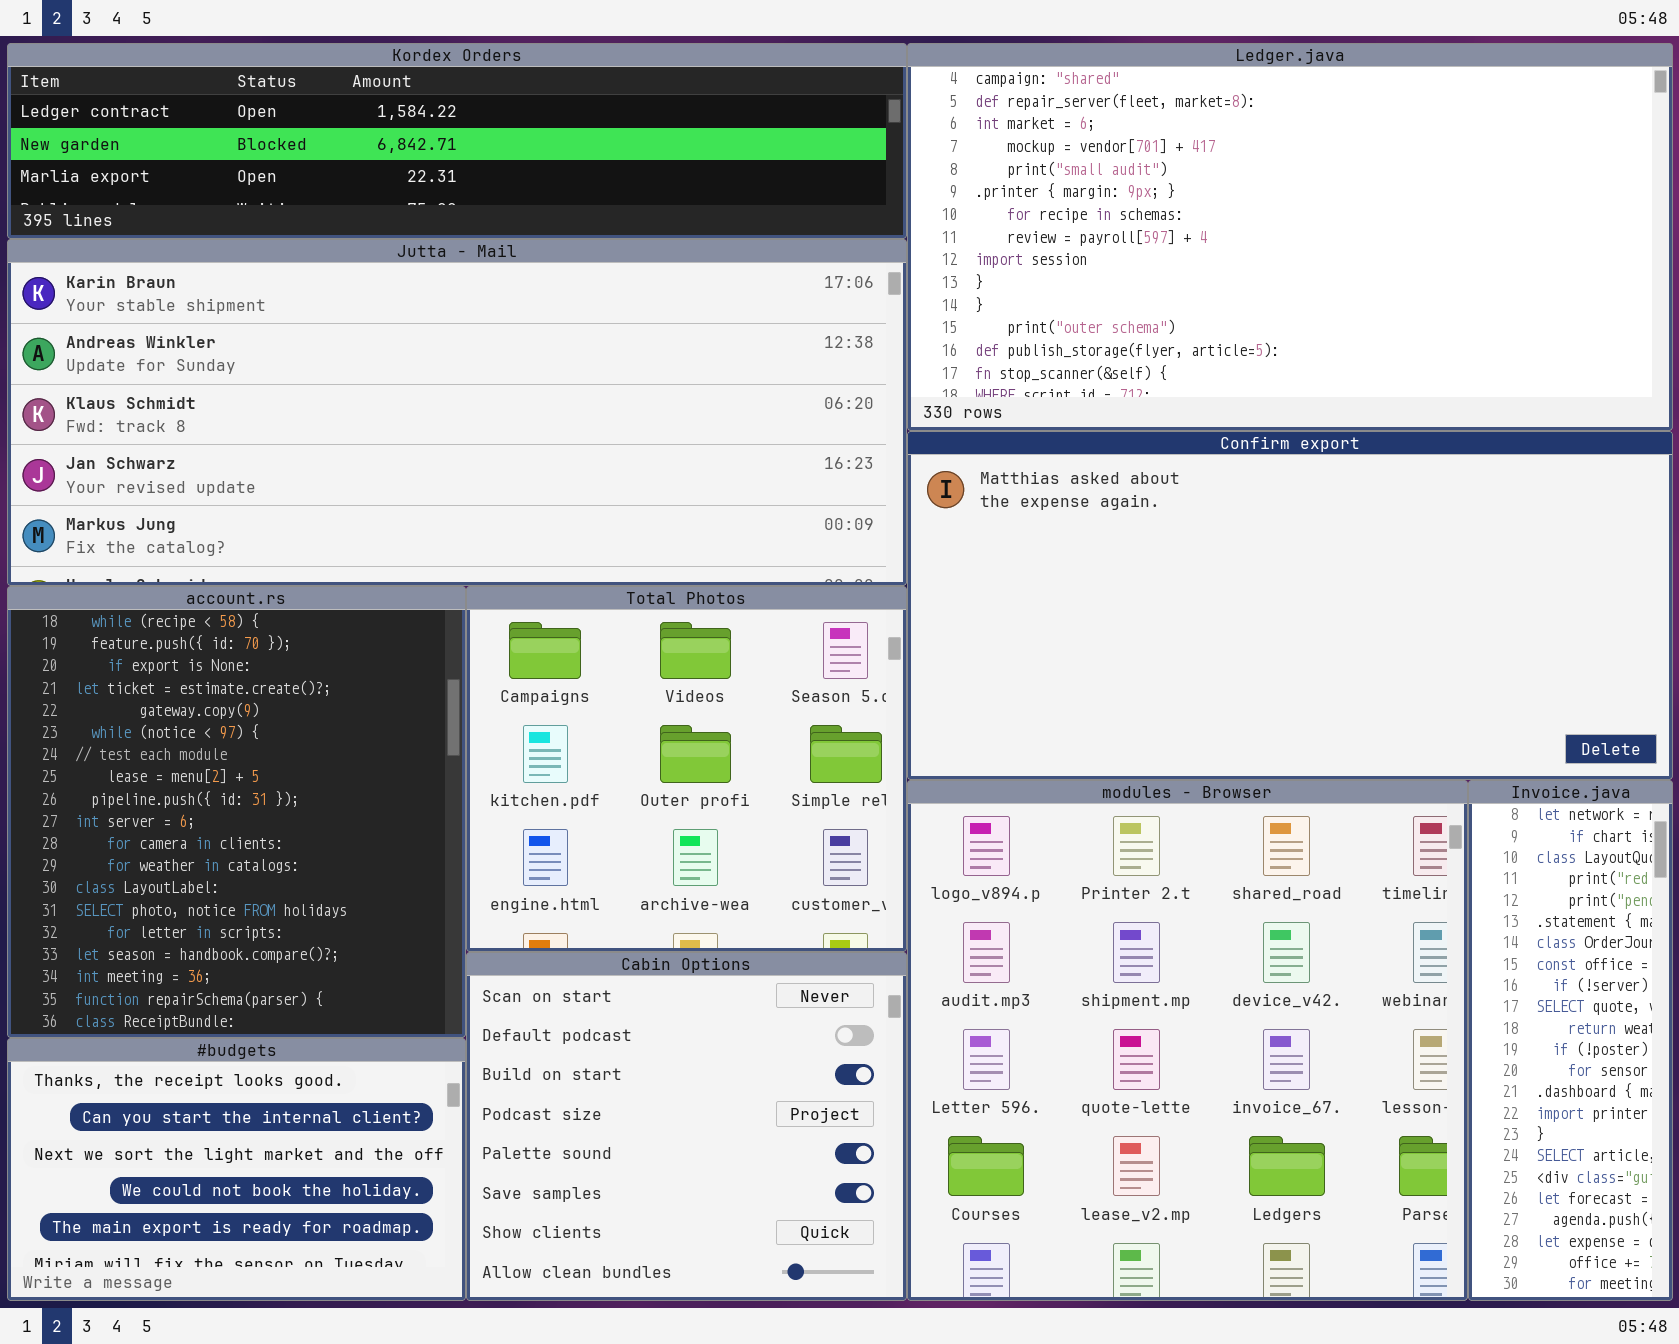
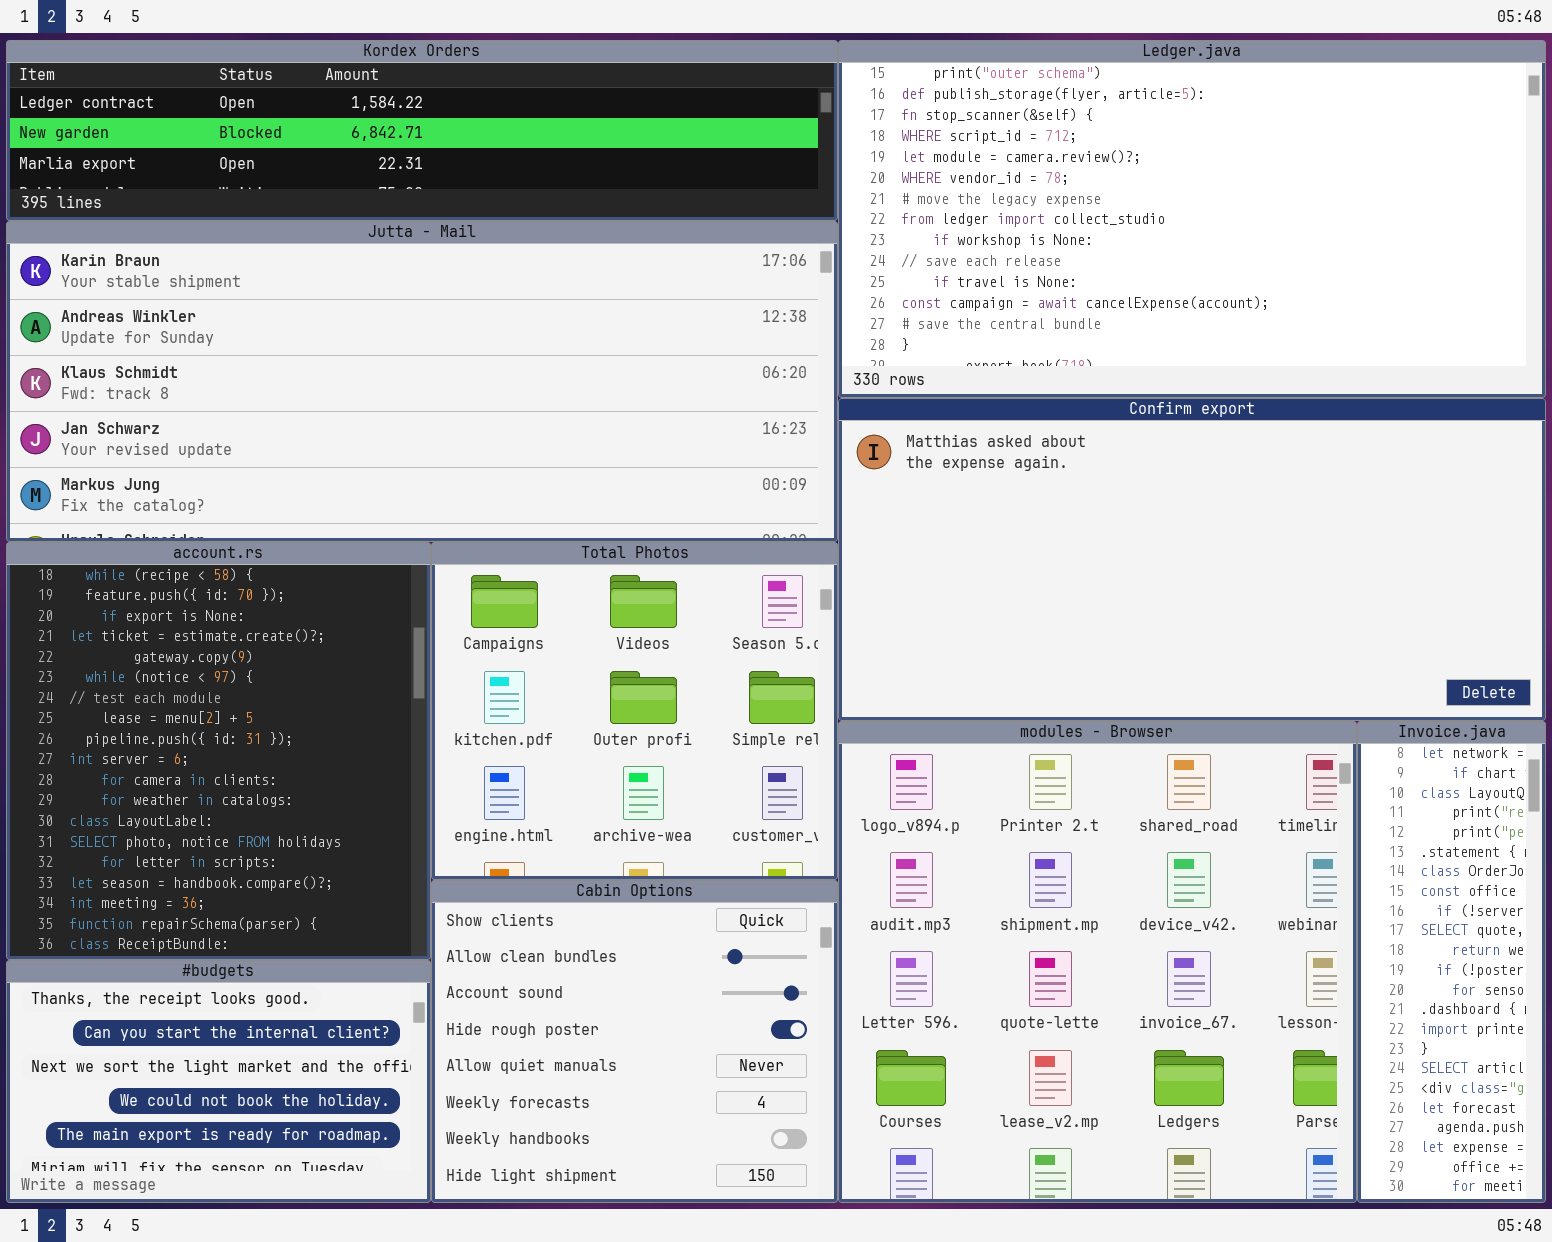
Ledger.java: [907,43,1673,431] -> [838,40,1546,398], scrolled down 11 rows
Cabin Options: [466,952,907,1301] -> [431,880,838,1203], scrolled down 6 rows

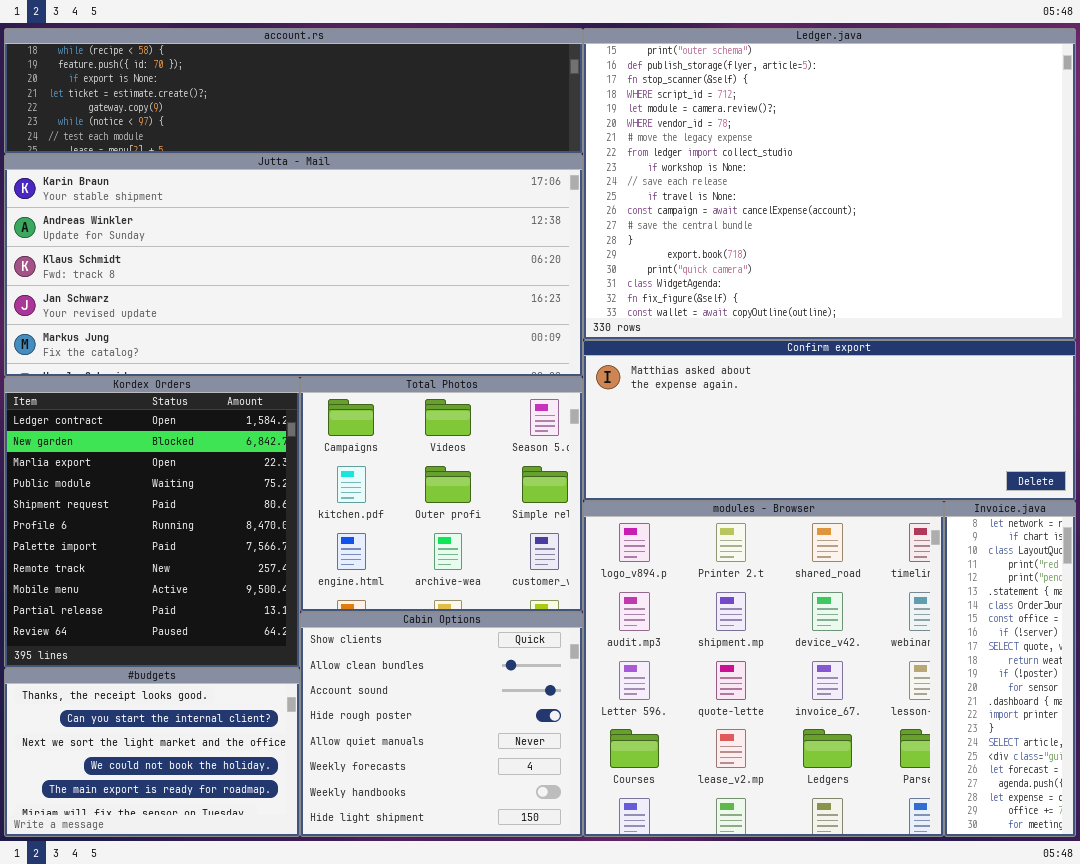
Kordex Orders: [6,40,838,221] -> [4,377,300,668], moved, resized
Ledger.java: [838,40,1546,398] -> [583,28,1076,340], resized
Confirm export: [838,398,1546,721] -> [583,340,1076,501], resized
account.rs: [6,542,431,960] -> [4,28,583,154], moved, resized

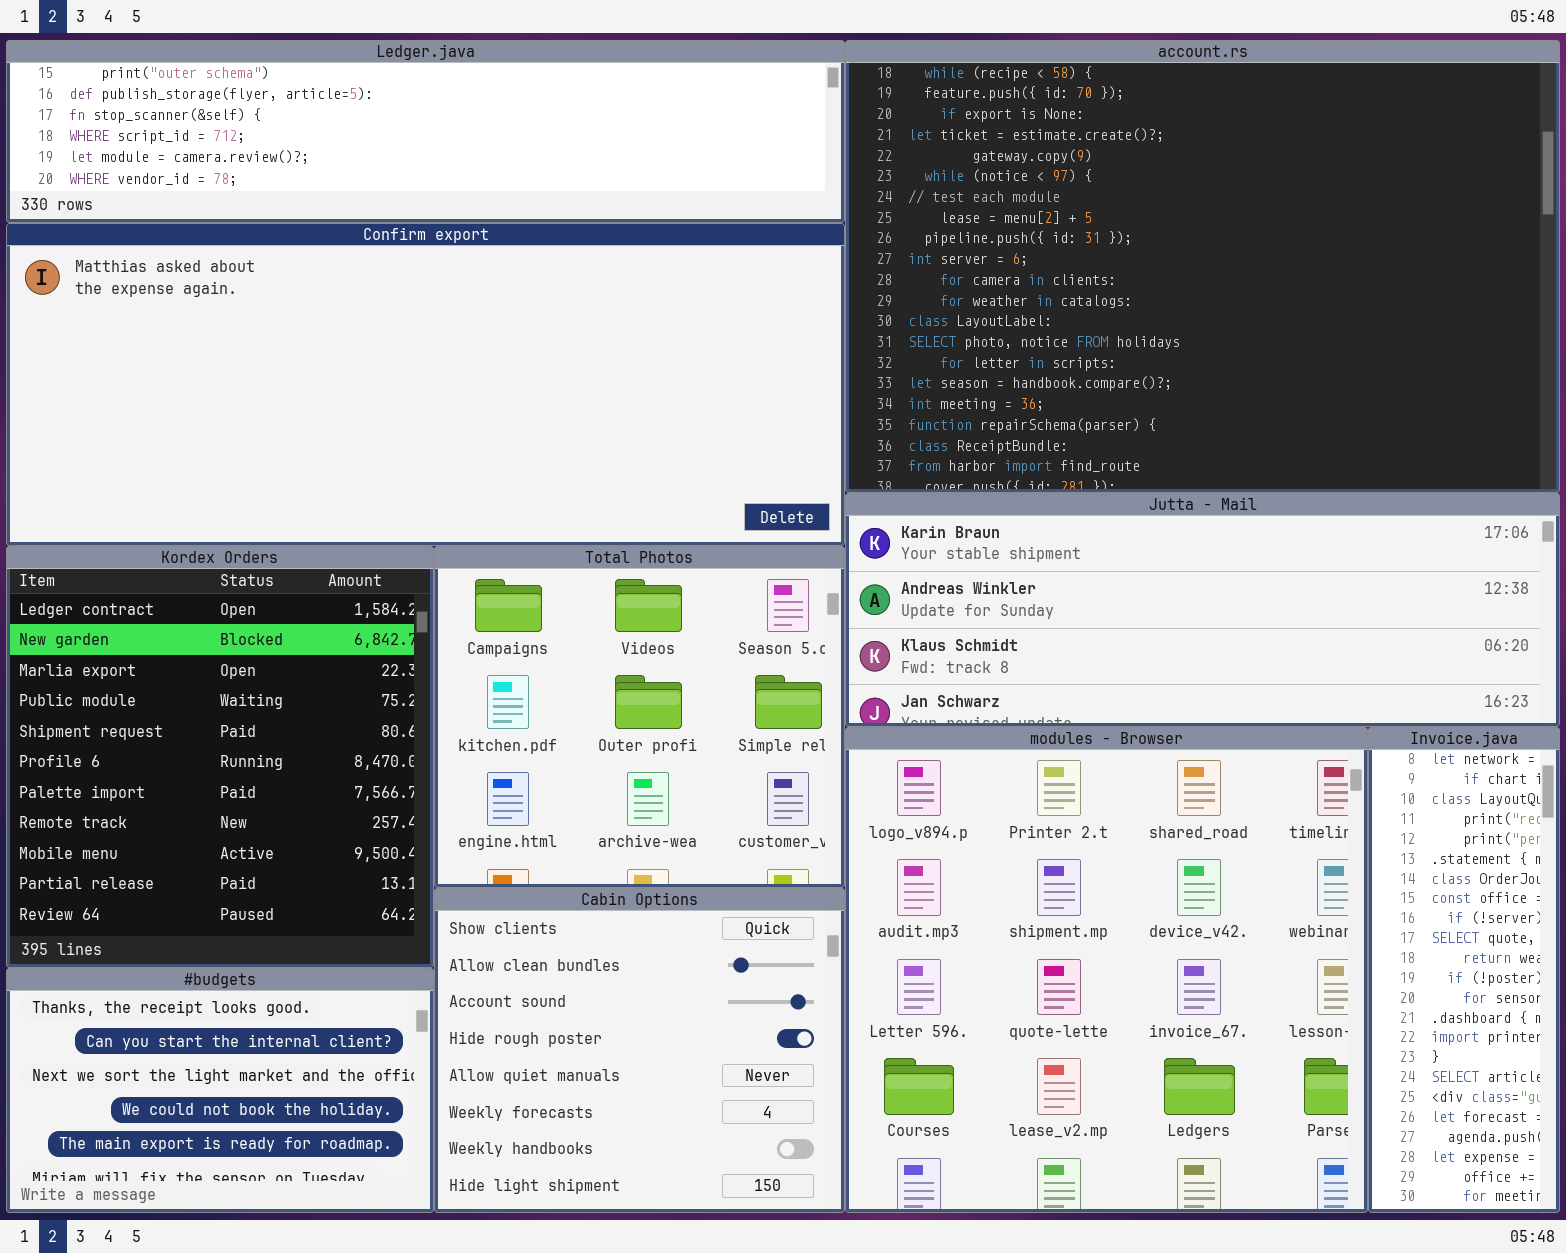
account.rs: [4,28,583,154] -> [845,40,1560,493], moved, resized
Ledger.java: [583,28,1076,340] -> [6,40,845,223], moved, resized
Jutta - Mail: [4,154,583,377] -> [845,493,1560,727], moved, resized
Confirm export: [583,340,1076,501] -> [6,223,845,546], moved, resized

